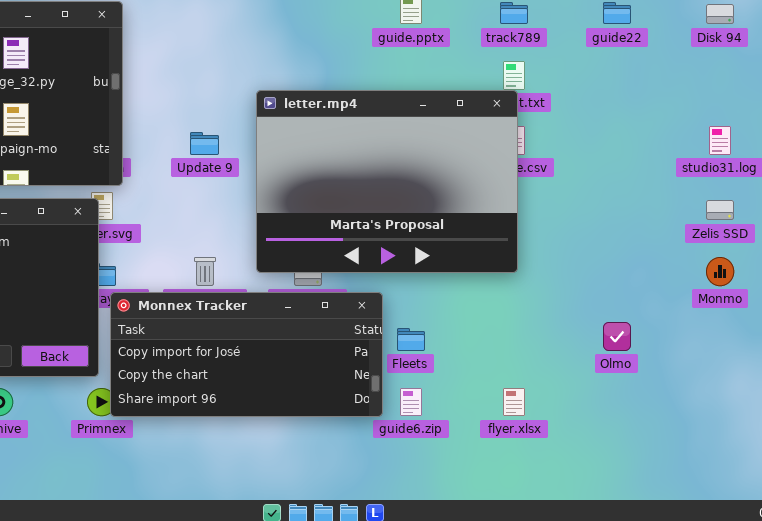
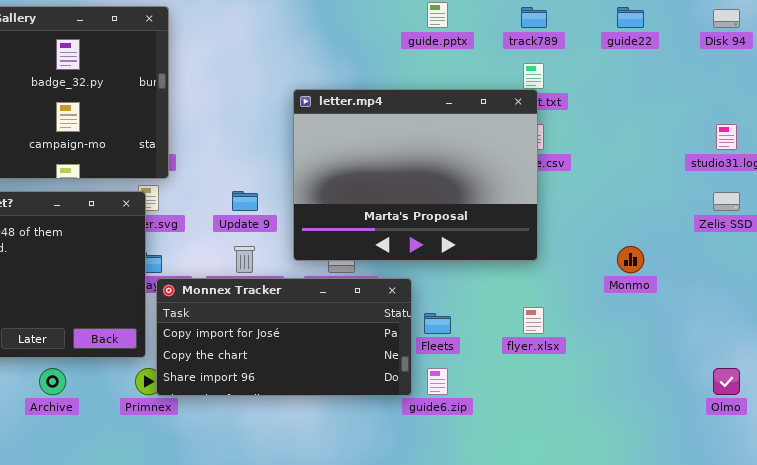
Update 9: [190,132,219,155] -> [232,191,258,211], moved
Monmo: [706,257,734,286] -> [617,246,644,273], moved
Olmo: [603,322,631,351] -> [713,368,740,395], moved
flyer.xlsx: [503,388,525,416] -> [523,307,544,334], moved

